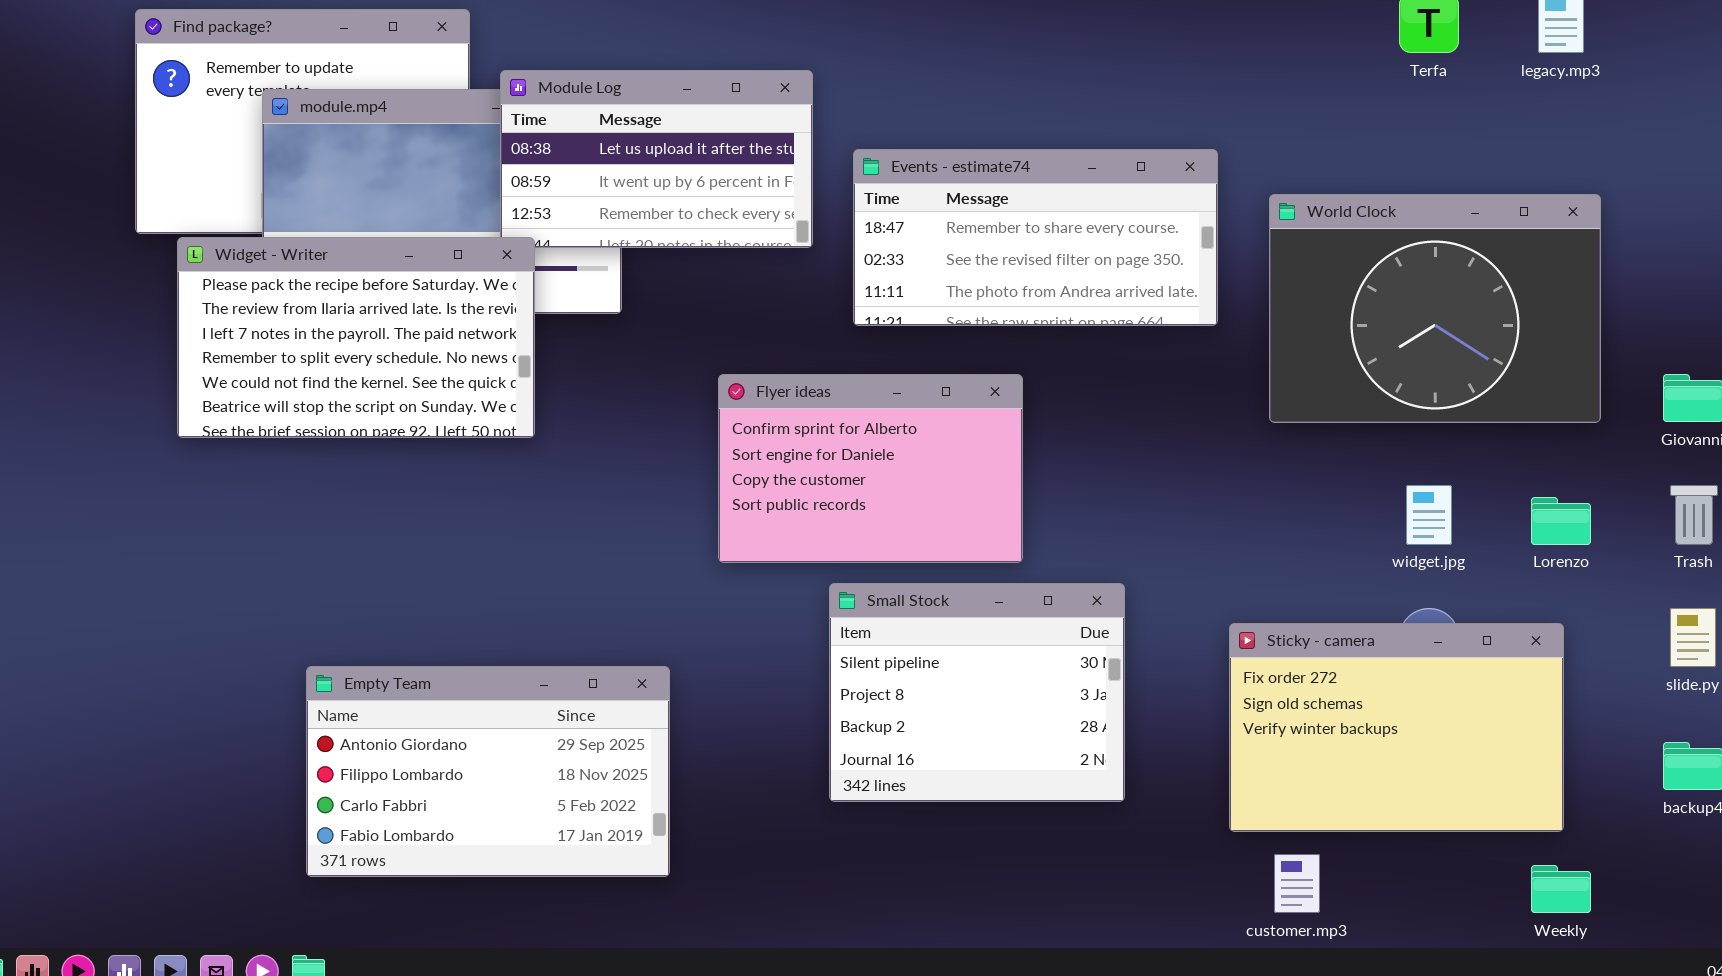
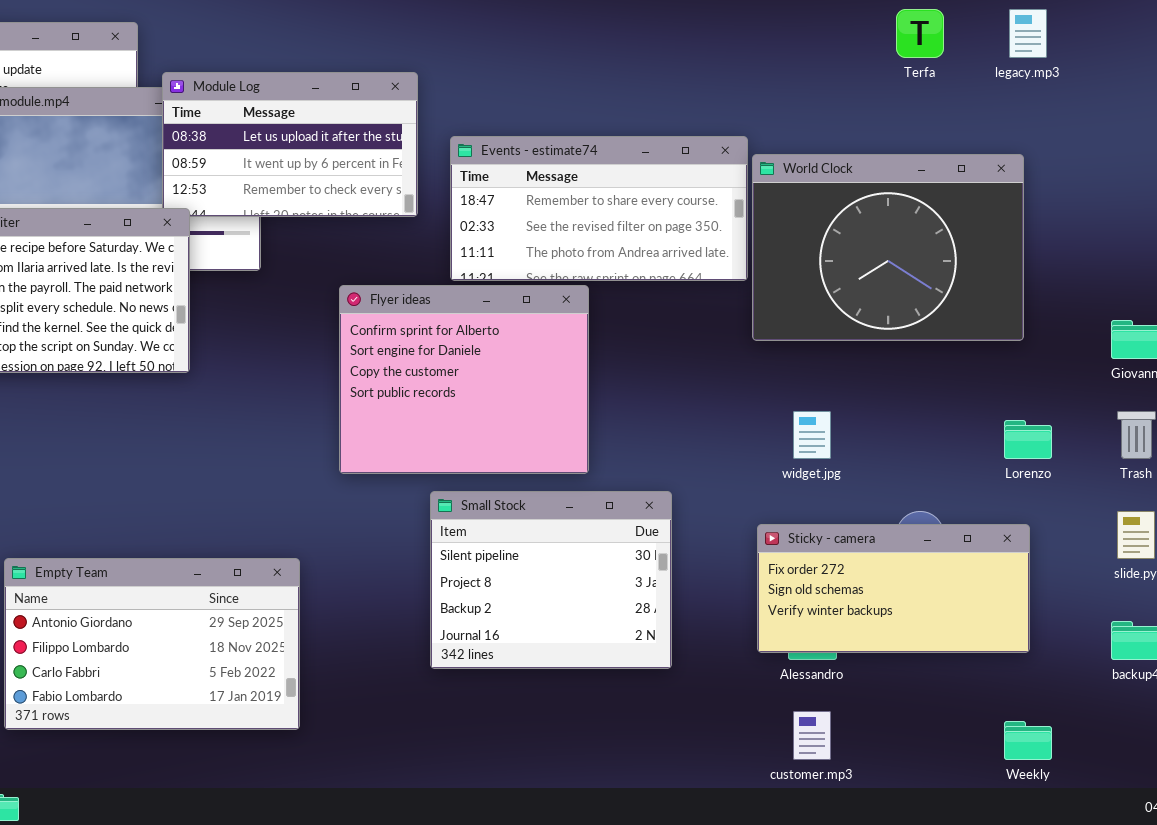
World Clock: [1269,194,1601,423] -> [752,154,1024,341], moved
Flyer ideas: [718,374,1023,563] -> [339,285,589,474], resized
widget.jpg: [1406,485,1452,545] -> [793,411,831,459], moved
Sticky - camera: [1229,623,1564,832] -> [757,524,1030,653], resized

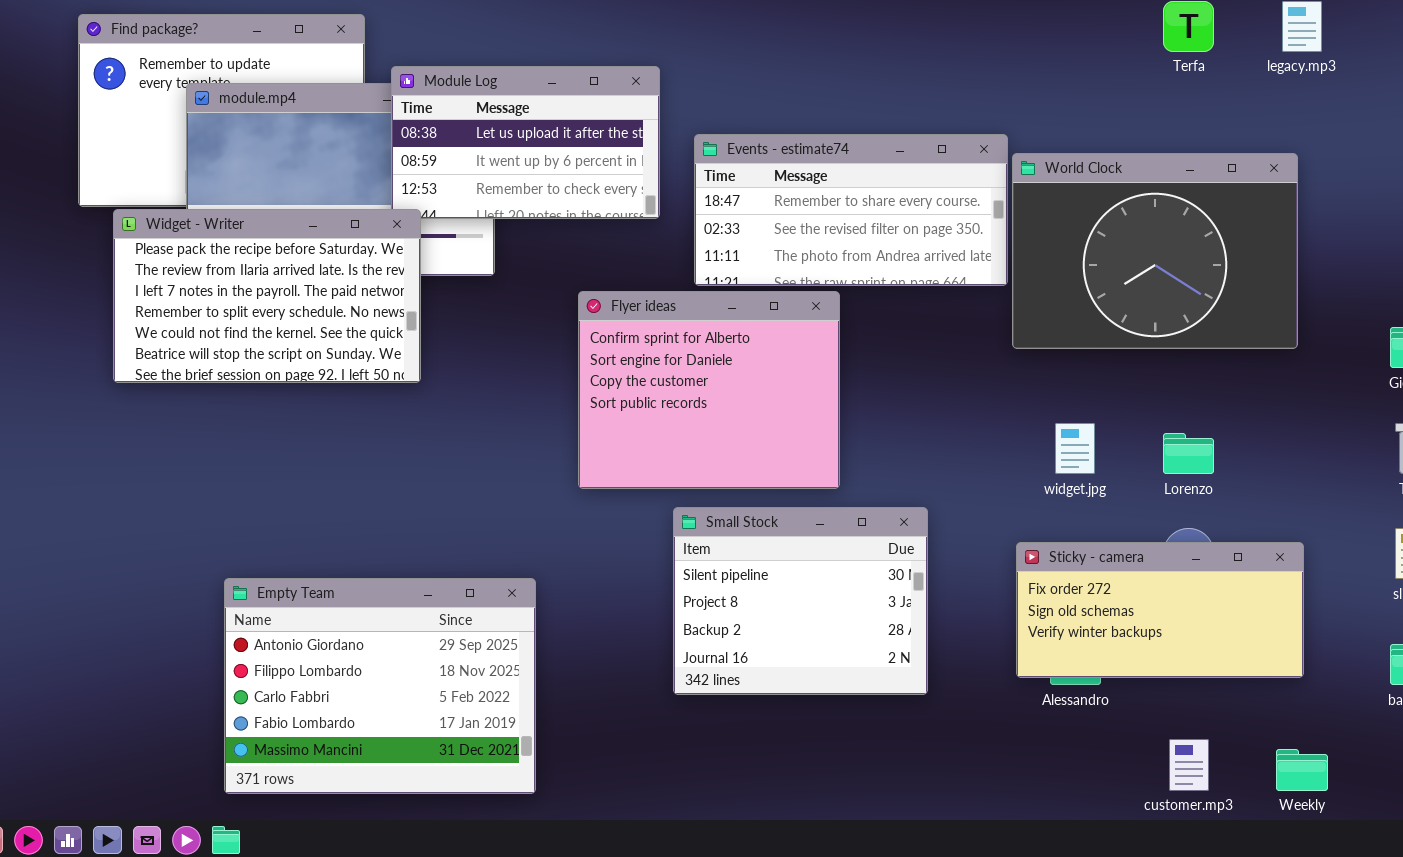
Lorenzo: [1004,420,1052,459] -> [1163,433,1214,474], moved
Empty Team: [4,558,300,730] -> [224,578,536,794], resized
customer.mp3: [793,711,831,760] -> [1169,739,1209,791], moved

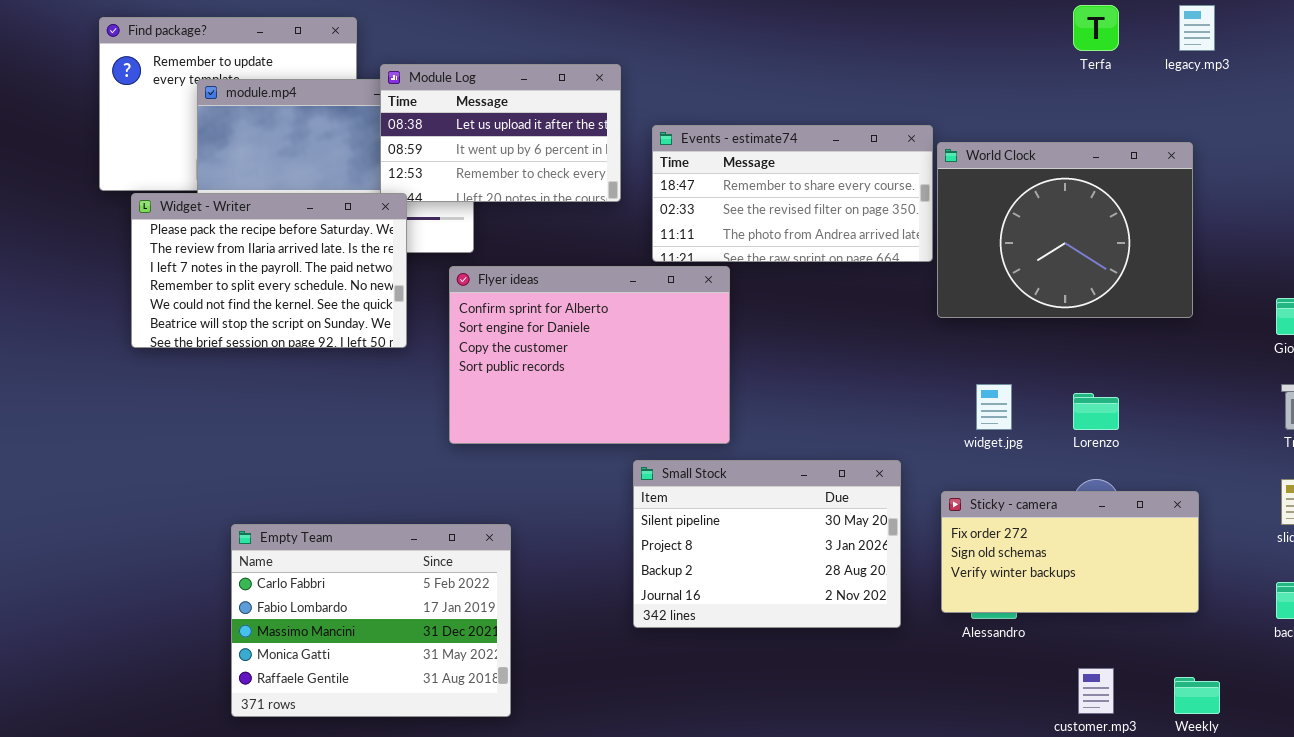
Flyer ideas: [578,291,840,489] -> [449,266,730,444], moved, resized
Small Stock: [673,507,928,695] -> [633,460,901,628], resized
Empty Team: [224,578,536,794] -> [231,524,511,717], scrolled down 2 rows

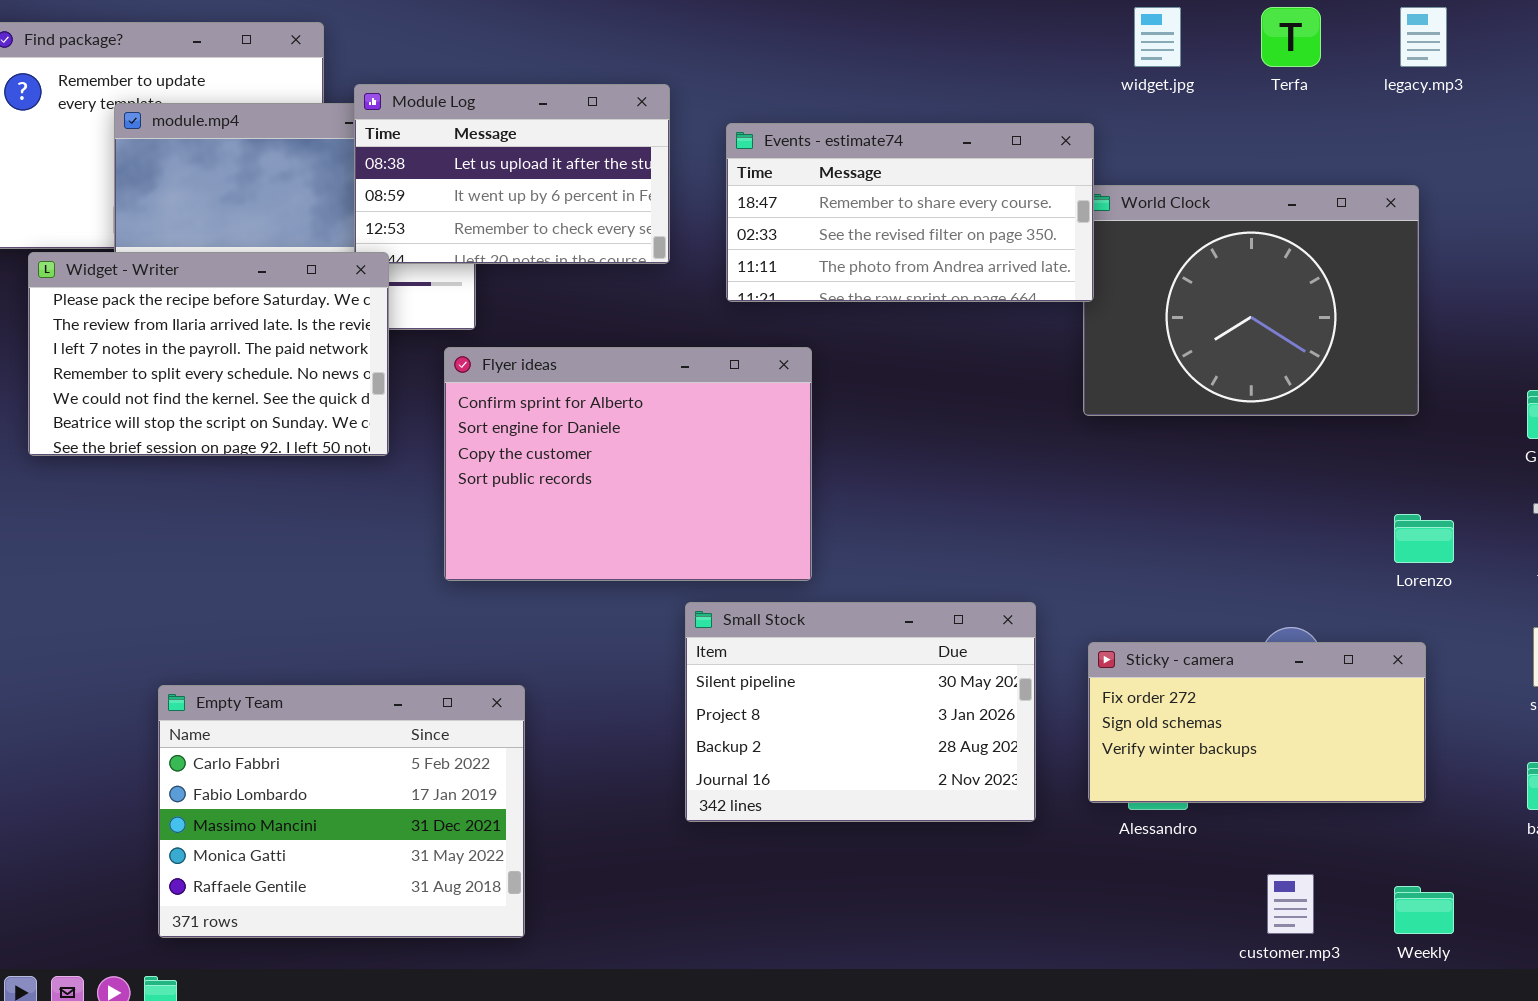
Events - estimate74: [652,125,933,262] -> [726,123,1094,302], moved
widget.jpg: [976,384,1012,430] -> [1134,7,1181,67], moved
Lorenzo: [1073,393,1119,430] -> [1394,514,1454,563], moved

